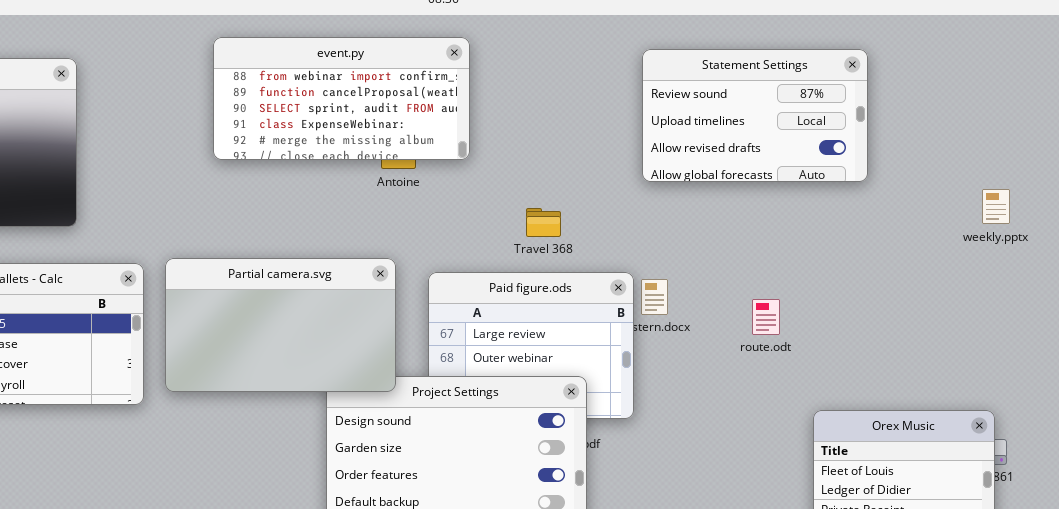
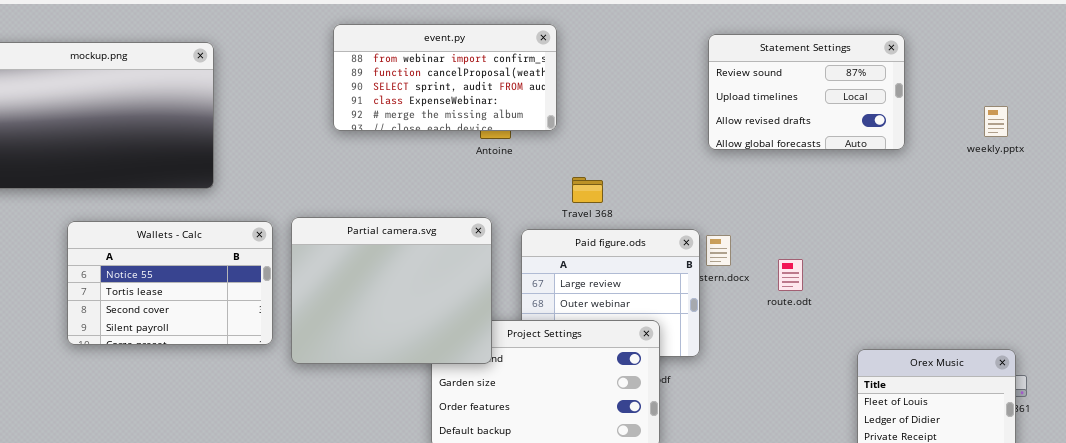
weekly.pptx: [982,189,1010,224] -> [984,106,1008,137], moved
Travel 368: [526,208,561,237] -> [572,177,603,203], moved
Partial camera.svg: [165,258,396,392] -> [291,217,492,364], resized
route.odt: [752,299,780,335] -> [778,259,803,291], moved

